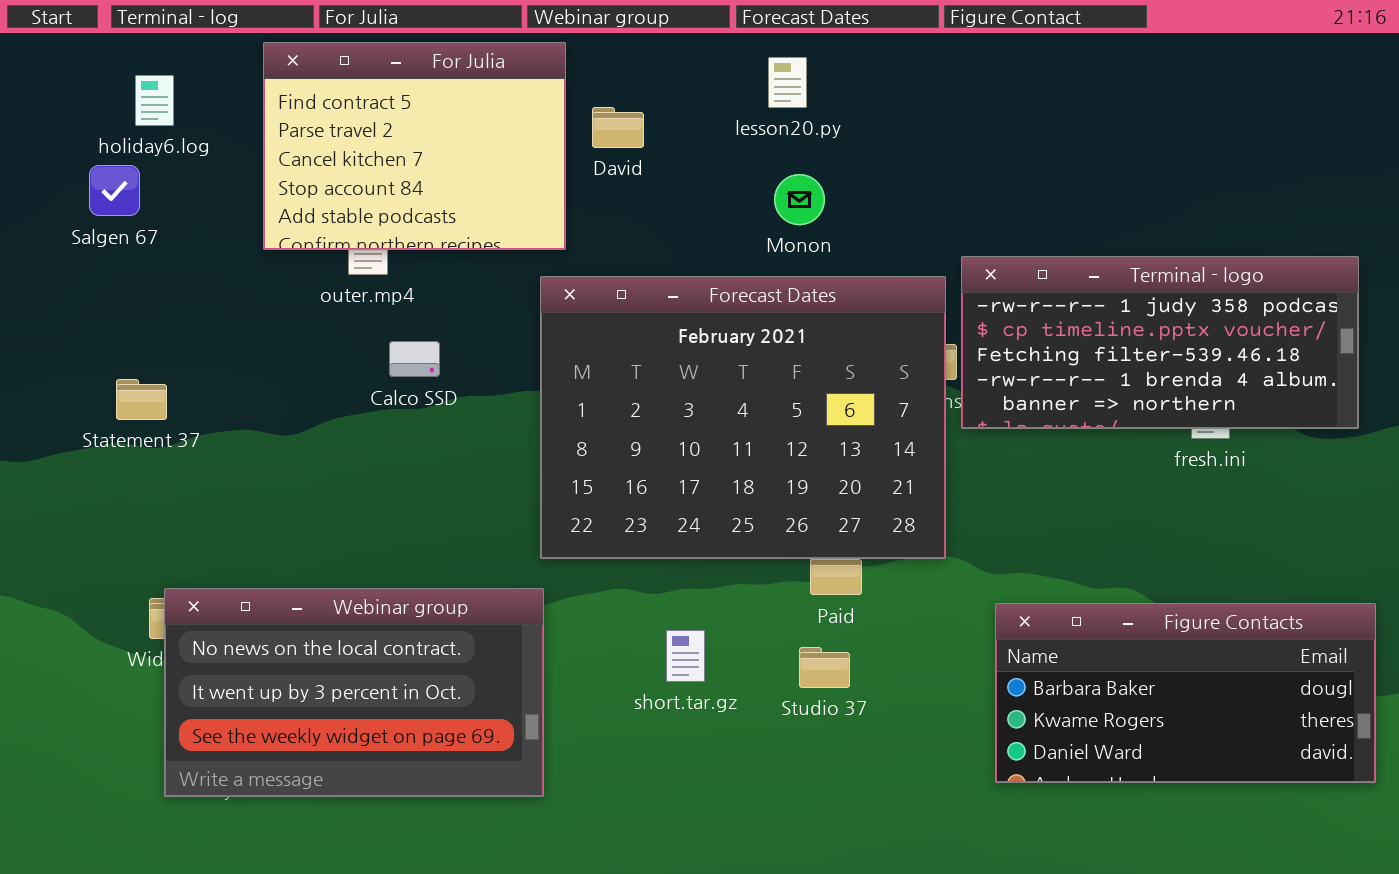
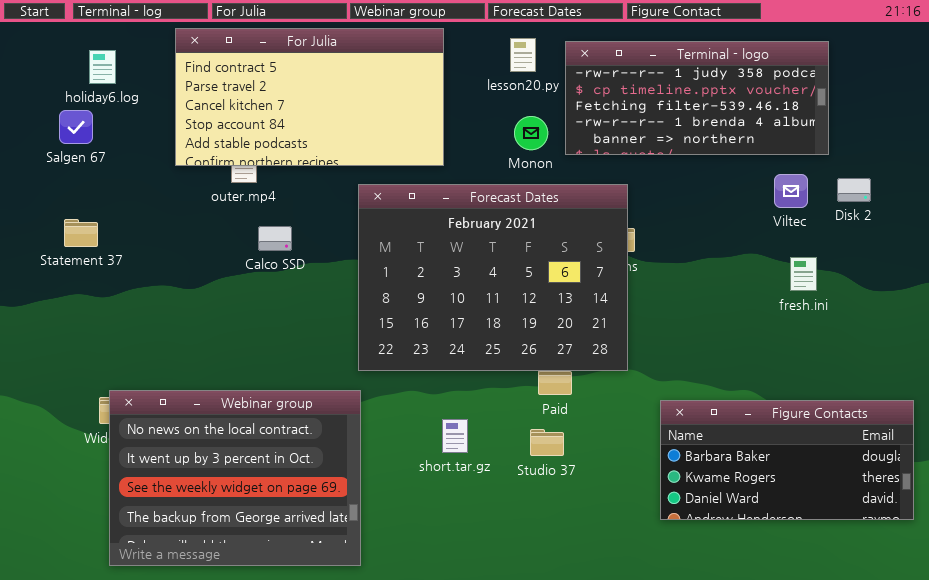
For Julia: [263,42,566,250] -> [175,28,444,166], resized
Terminal - logo: [961,256,1359,429] -> [565,41,829,155], moved
Statement 37: [116,379,167,420] -> [64,219,98,247], moved
Webinar group: [164,588,544,797] -> [109,390,361,566], resized

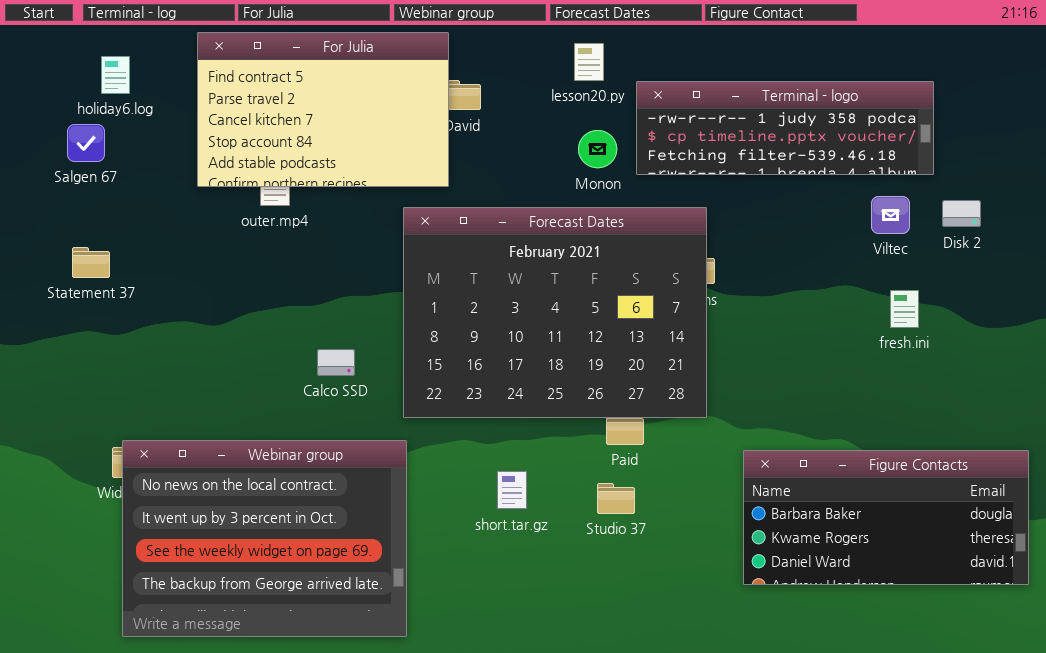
For Julia: [175,28,444,166] -> [197,32,449,187], resized
Terminal - logo: [565,41,829,155] -> [636,81,934,175], resized
Calco SSD: [258,226,292,251] -> [317,349,355,376], moved

